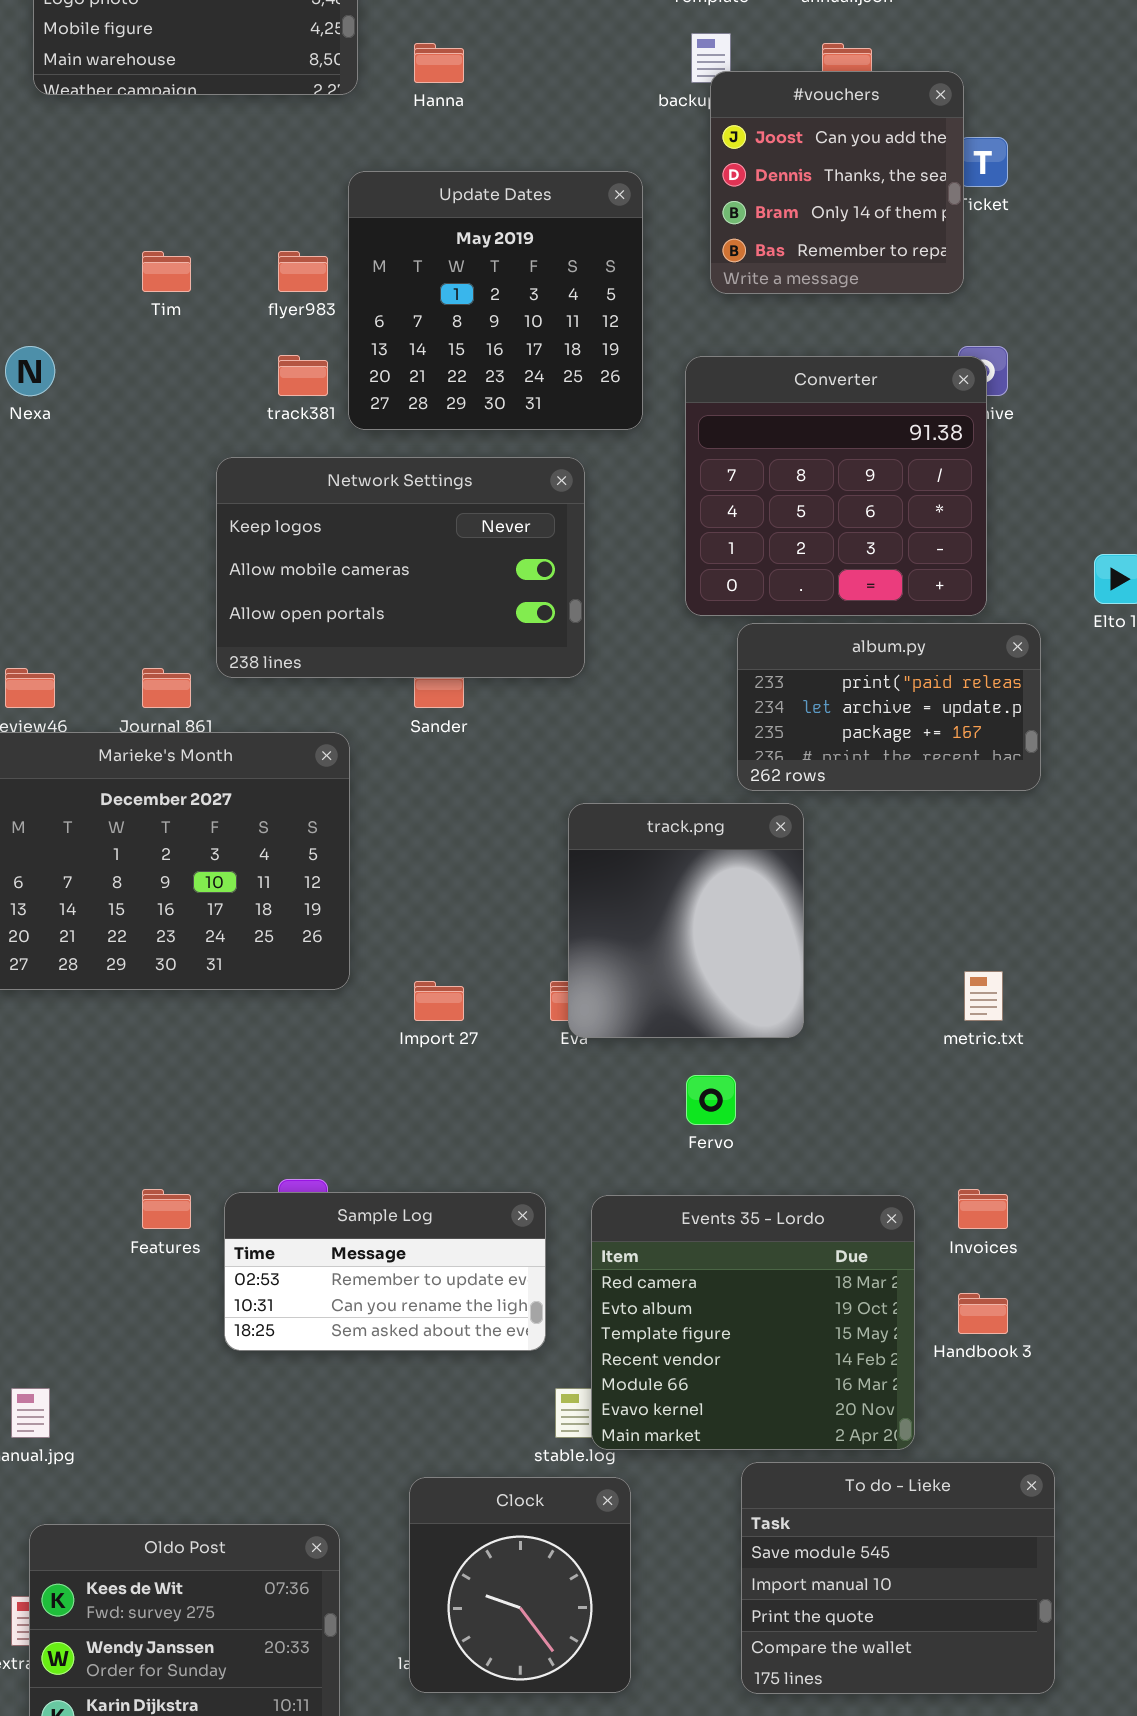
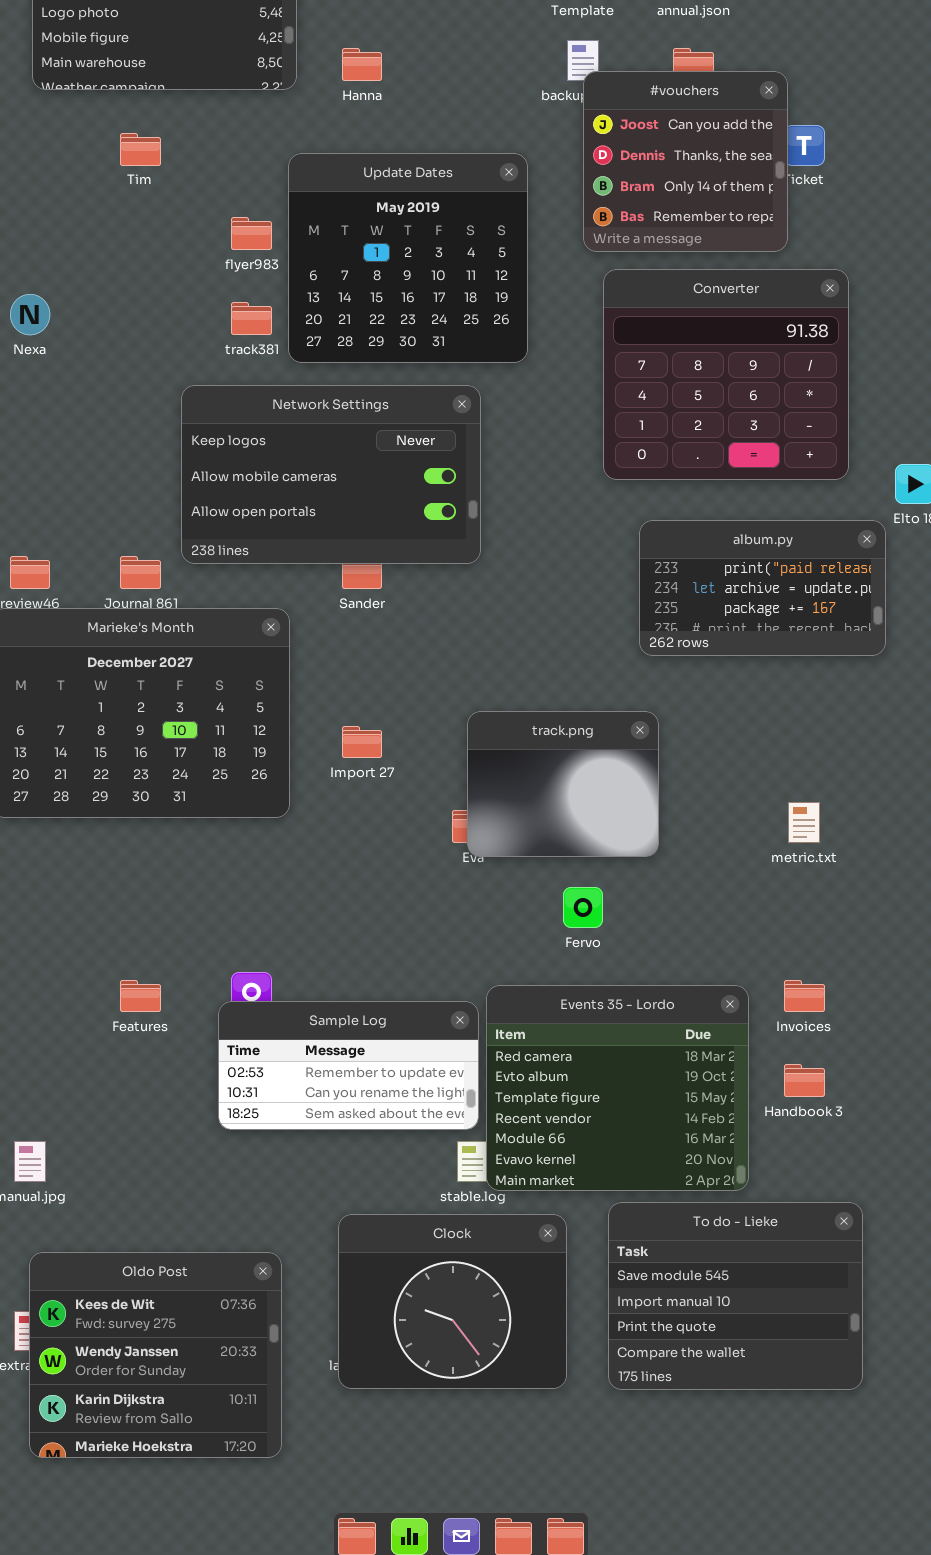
Tim: [142,251,191,292] -> [120,133,161,166], moved
Converter: [685,356,987,616] -> [603,269,849,480], moved
album.py: [737,623,1041,791] -> [639,520,886,656], moved
track.png: [568,803,804,1038] -> [467,711,659,857], resized
Import 27: [414,981,464,1021] -> [342,726,382,758], moved
Sample Log: [224,1192,546,1351] -> [218,1001,479,1130], moved
Clock: [409,1477,631,1693] -> [338,1214,567,1389], resized

